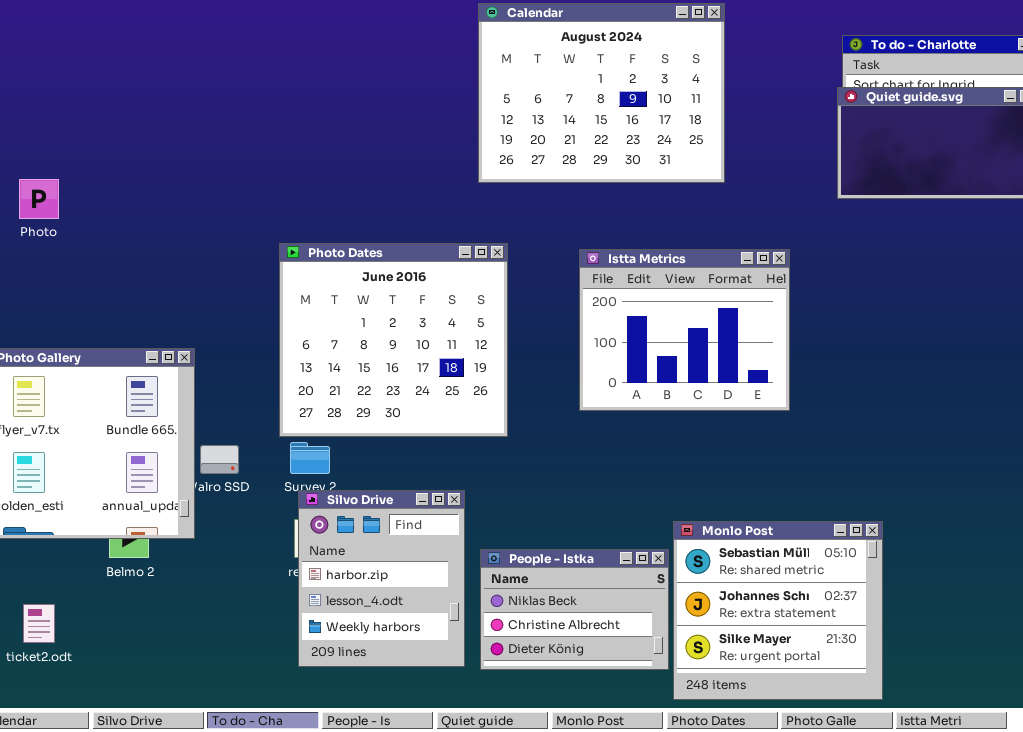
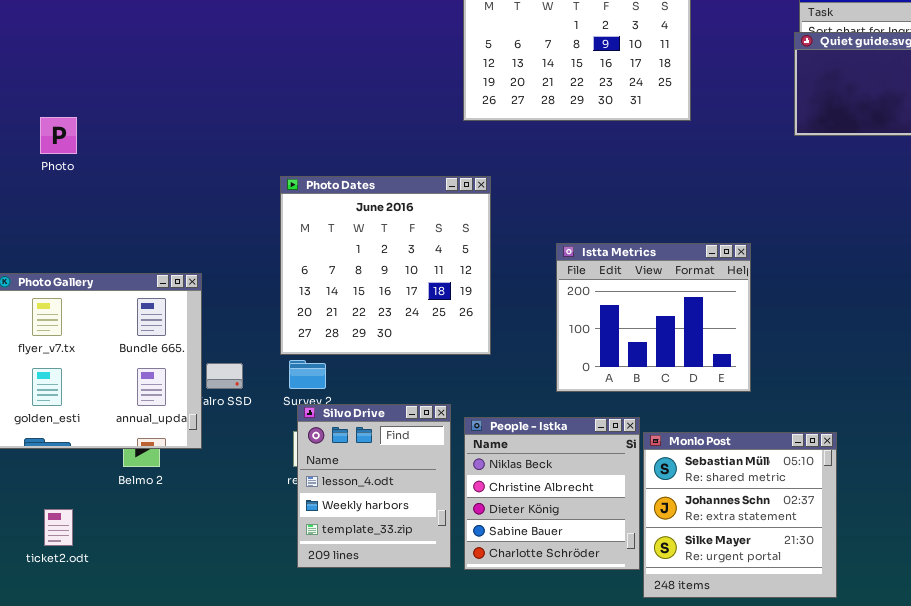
Istta Metrics: [579,249,790,411] -> [556,243,751,392], moved
Silvo Drive: [298,490,465,667] -> [297,404,451,568], scrolled down 1 row
People - Istka: [480,549,669,670] -> [464,417,640,570], resized

